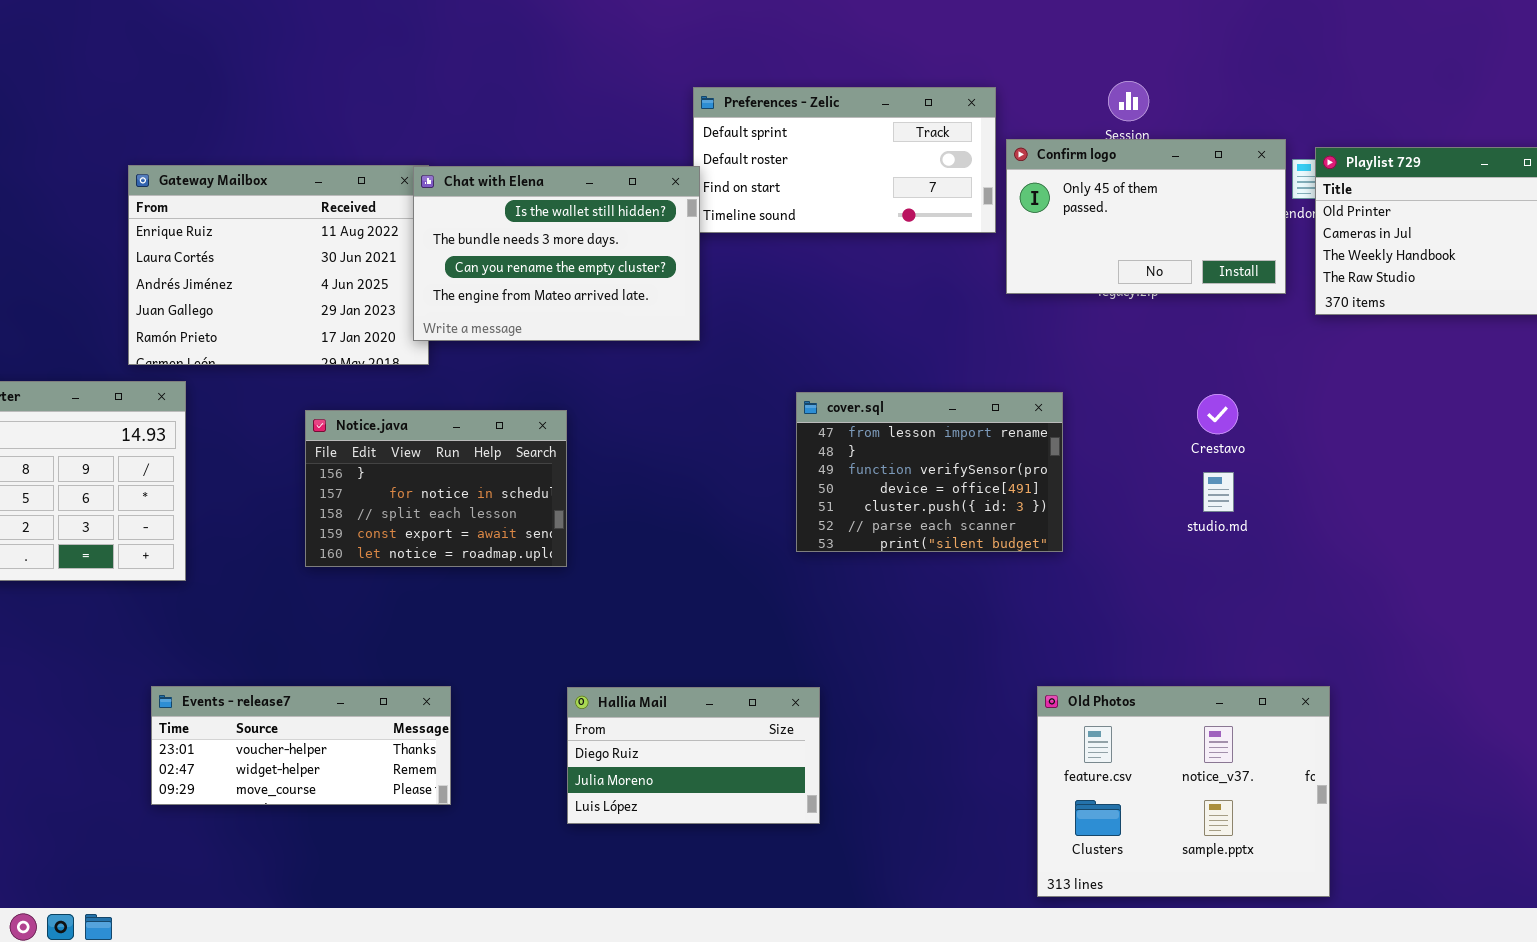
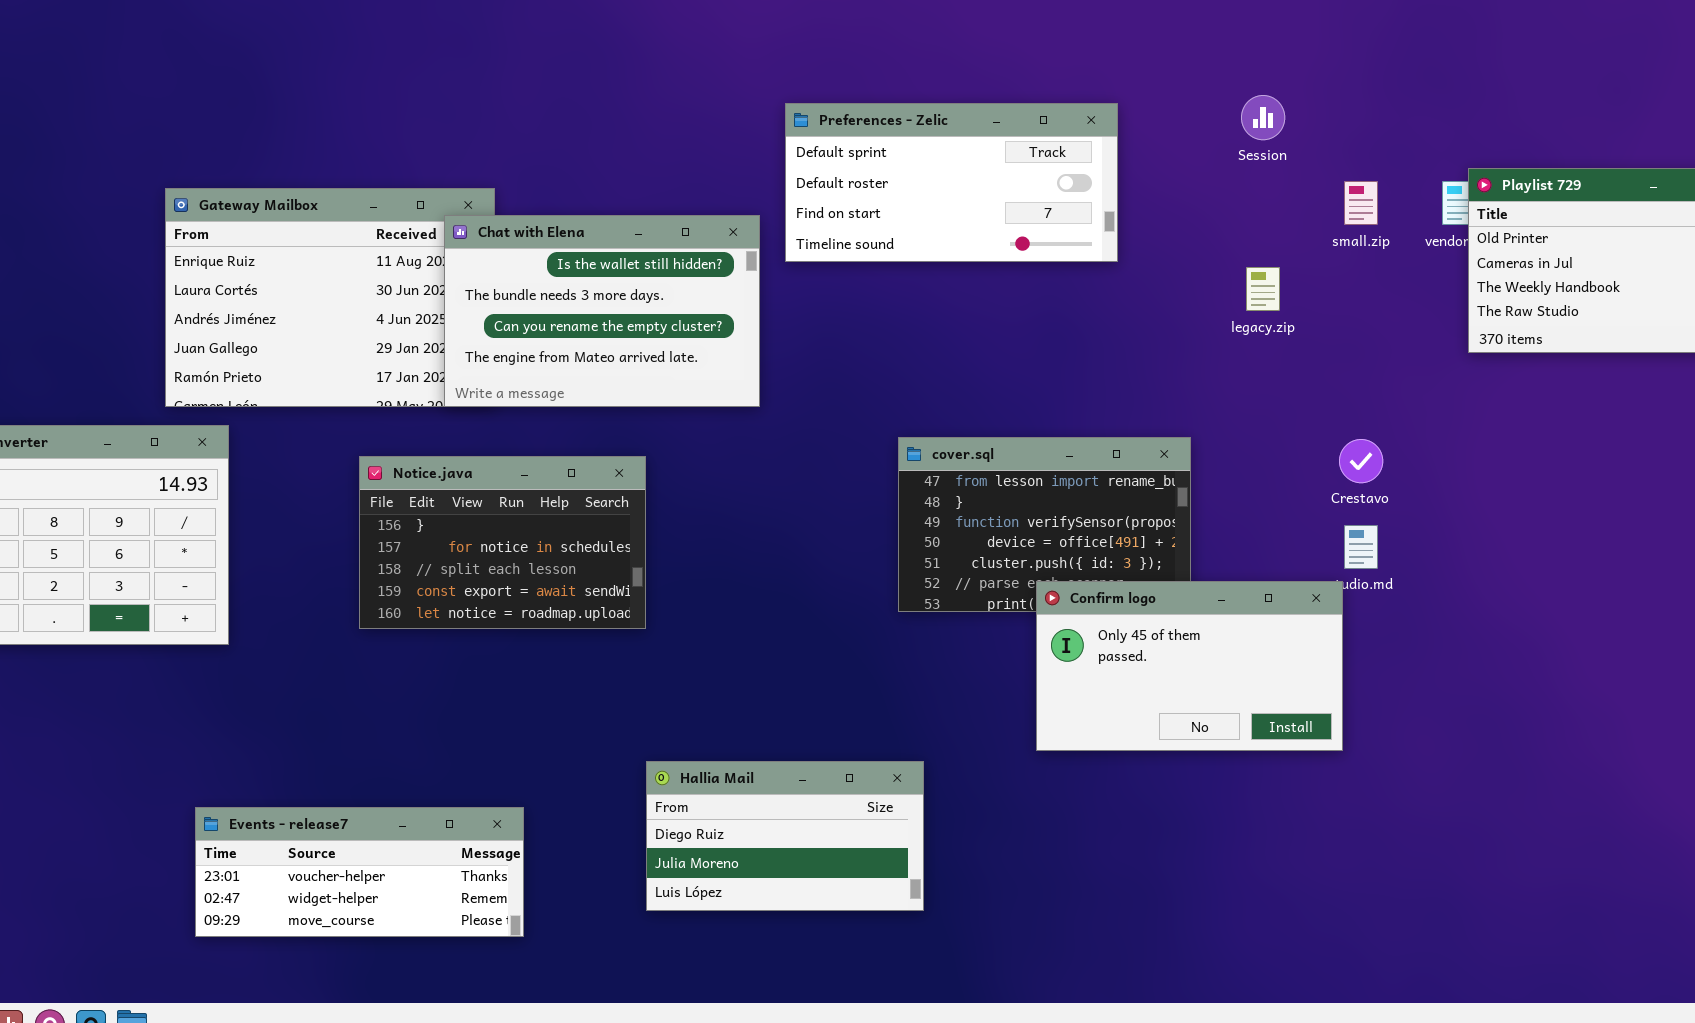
Confirm logo: [1006,139,1286,294] -> [1036,581,1343,751], moved
Chat with Elena: [413,166,700,341] -> [444,215,760,407], moved
Events - release7: [151,686,451,805] -> [195,807,524,937], moved
Old Photos: [1037,686,1330,897] -> none, closed

